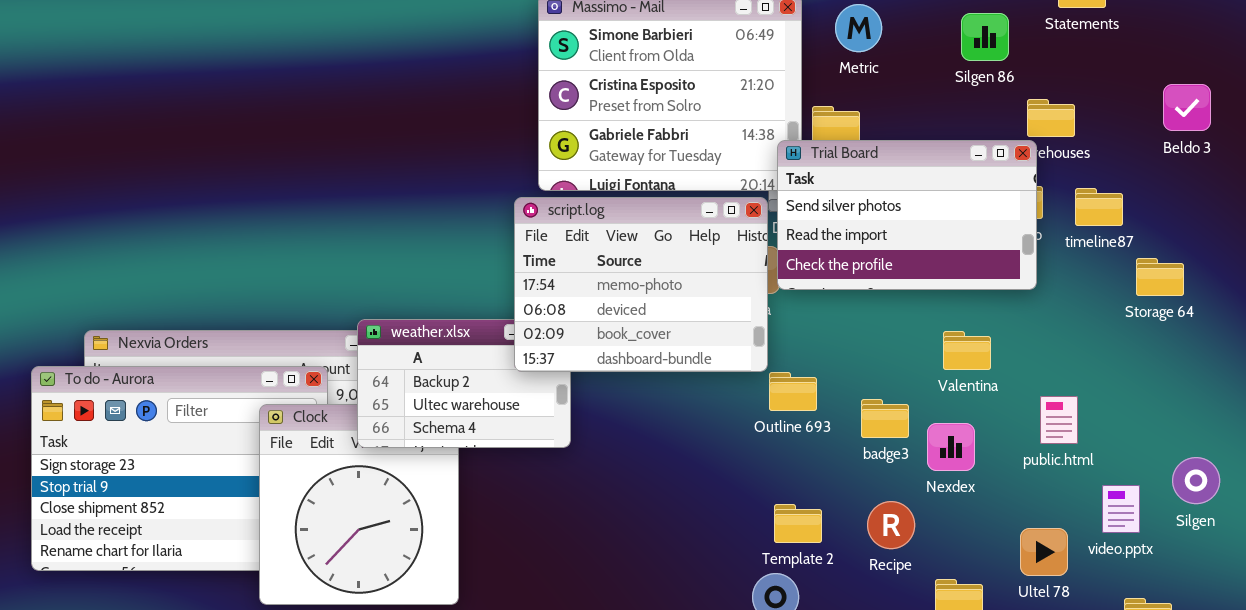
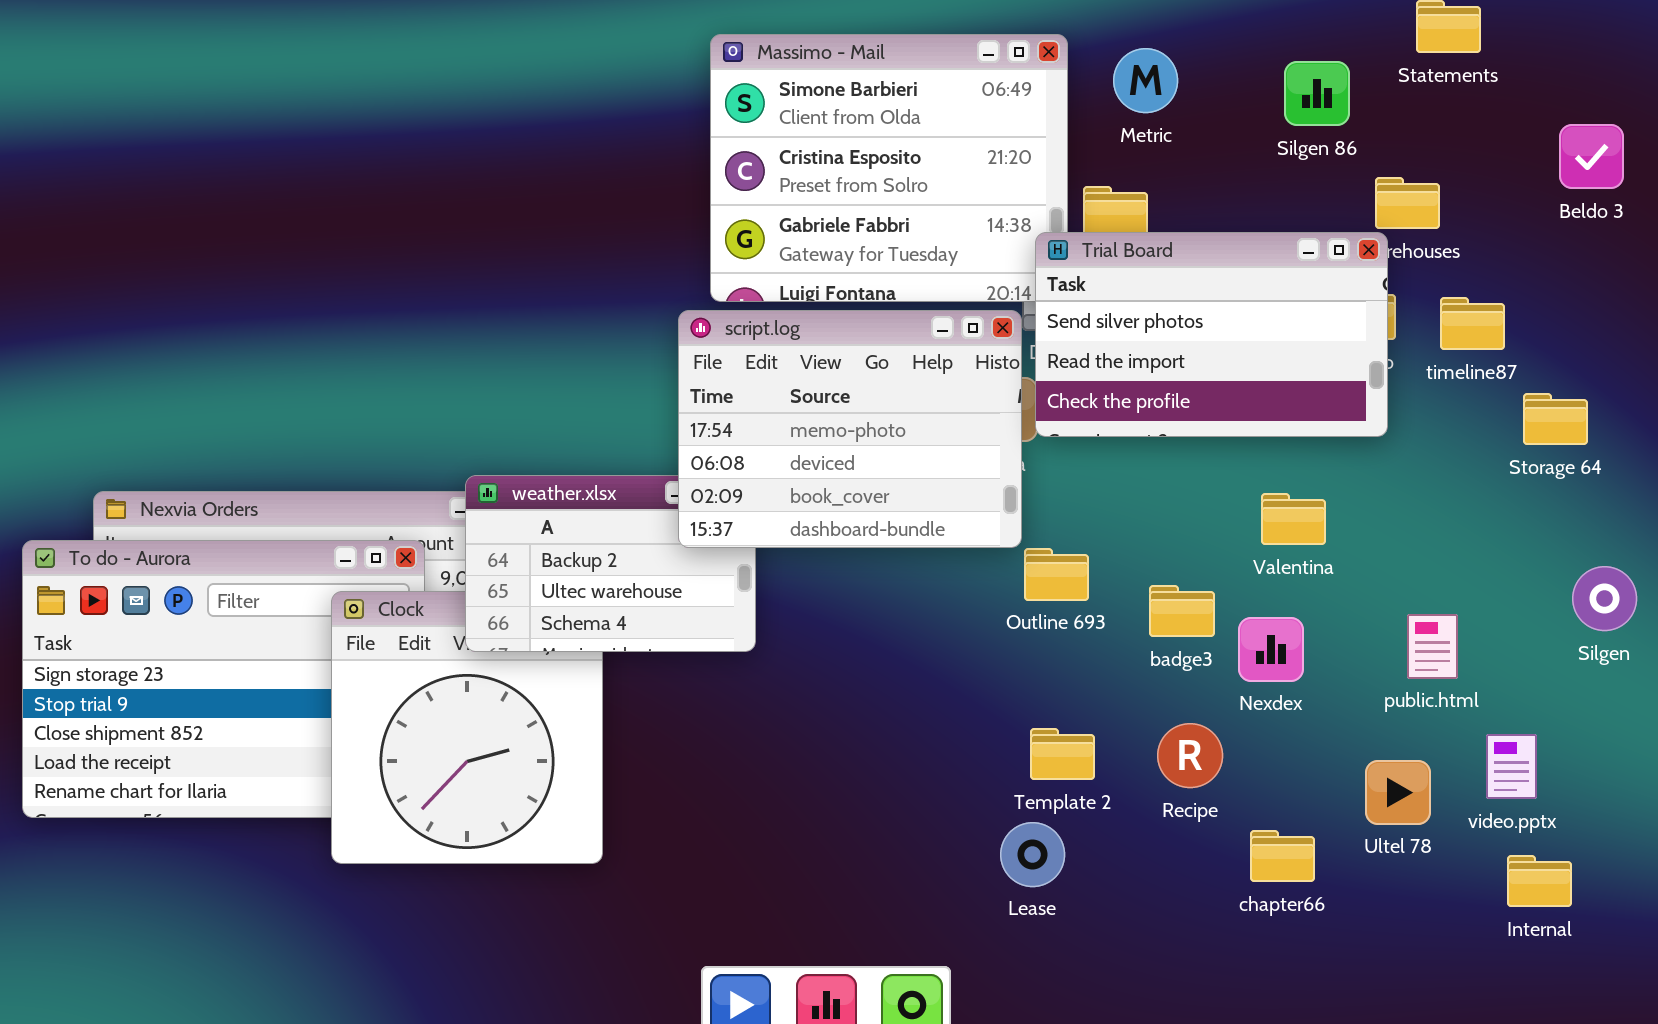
Beldo 3: [1163,84,1211,131] -> [1559,124,1624,189], moved
public.html: [1040,396,1078,444] -> [1407,614,1458,679], moved
Silgen: [1172,457,1220,504] -> [1572,566,1637,631], moved
video.pptx: [1102,485,1140,533] -> [1486,734,1537,799], moved

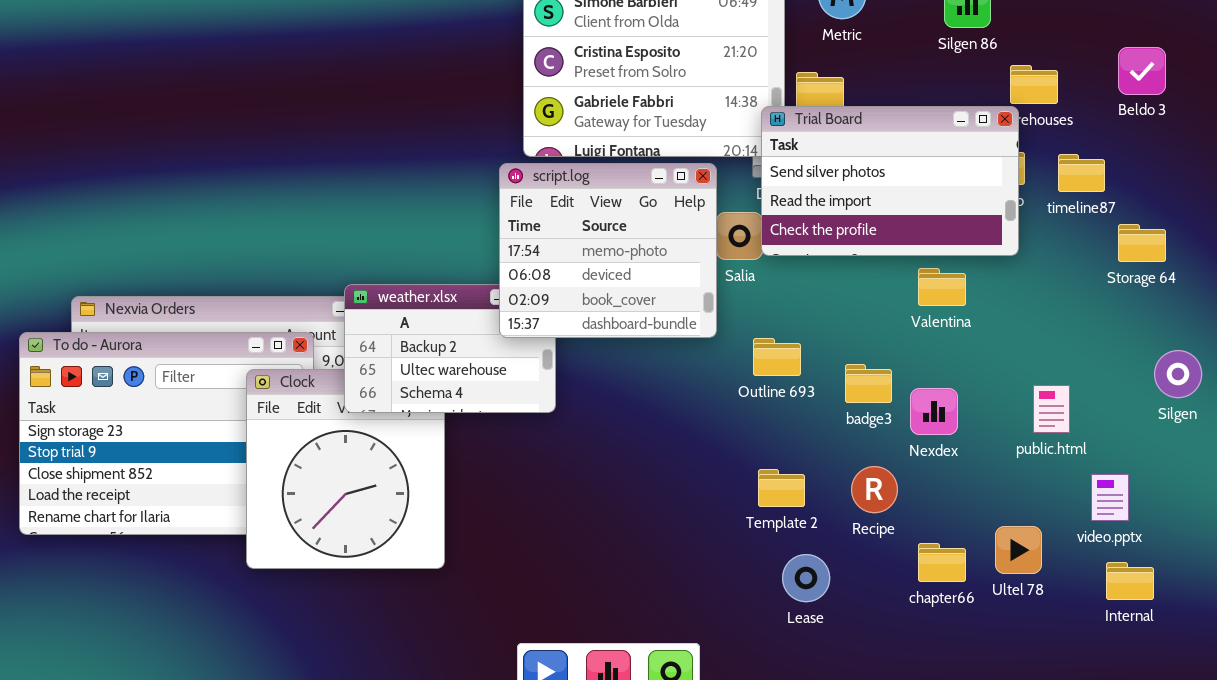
Beldo 3: [1559,124,1624,189] -> [1118,47,1166,95], moved
script.log: [678,310,1022,548] -> [499,163,717,338], resized
Valentina: [1261,493,1326,545] -> [918,268,966,306], moved
Ultel 78: [1365,760,1431,825] -> [995,526,1042,574], moved
Lease: [1000,822,1065,887] -> [782,554,830,602], moved

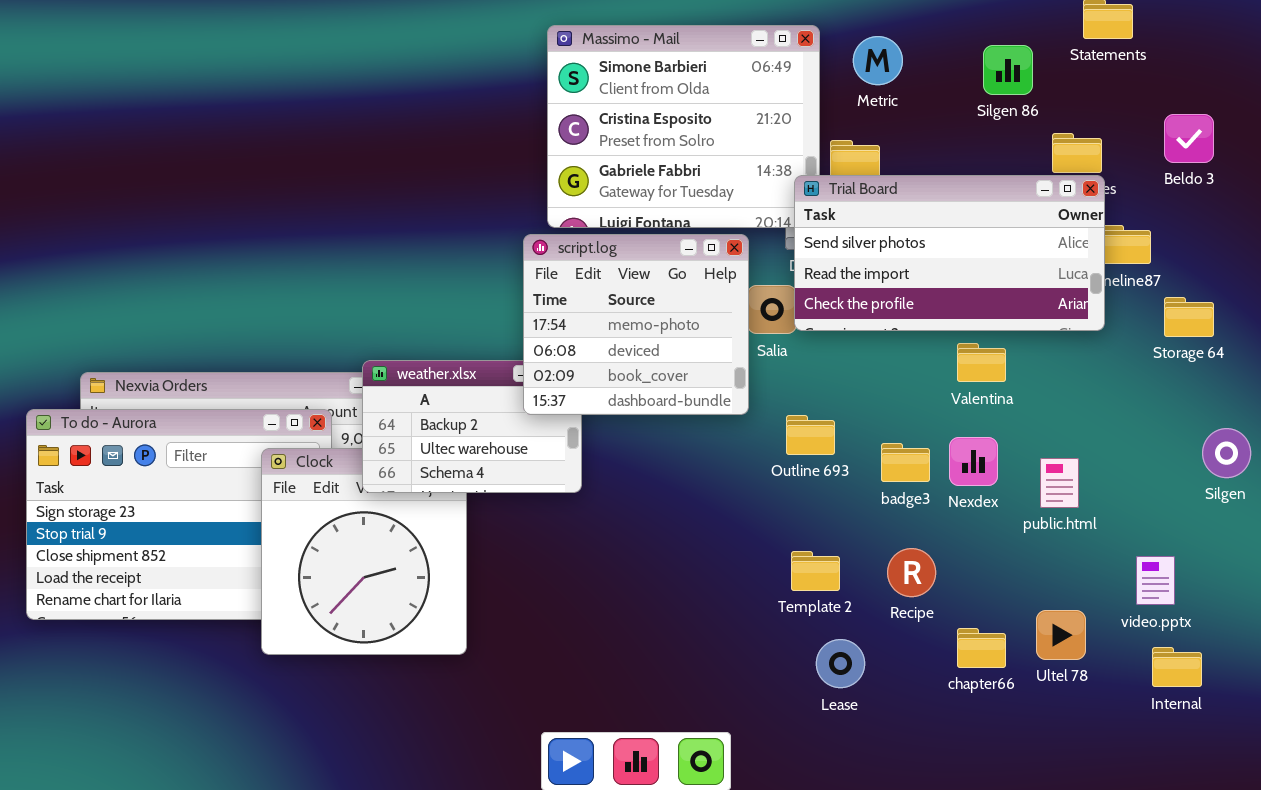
Trial Board: [761,106,1019,256] -> [794,175,1105,331], resized
public.html: [1033,385,1070,433] -> [1040,458,1079,508], moved
Nexdex: [910,388,958,435] -> [949,437,998,486], moved

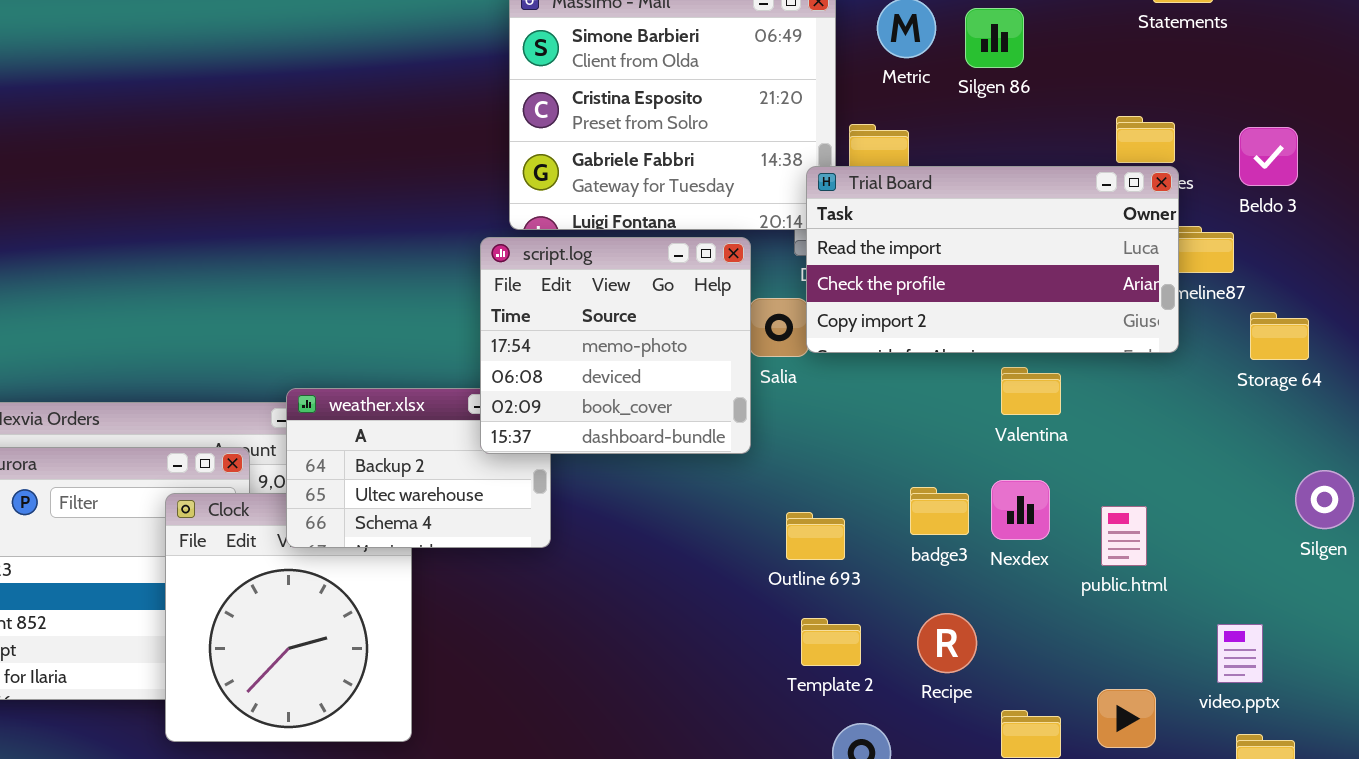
Silgen 86: [983,45,1033,95] -> [965,8,1024,68], moved
Beldo 3: [1164,114,1214,163] -> [1239,127,1298,186], moved
Trial Board: [794,175,1105,331] -> [806,166,1179,353], scrolled down 1 row
Outline 693: [786,415,835,455] -> [786,512,845,560], moved

